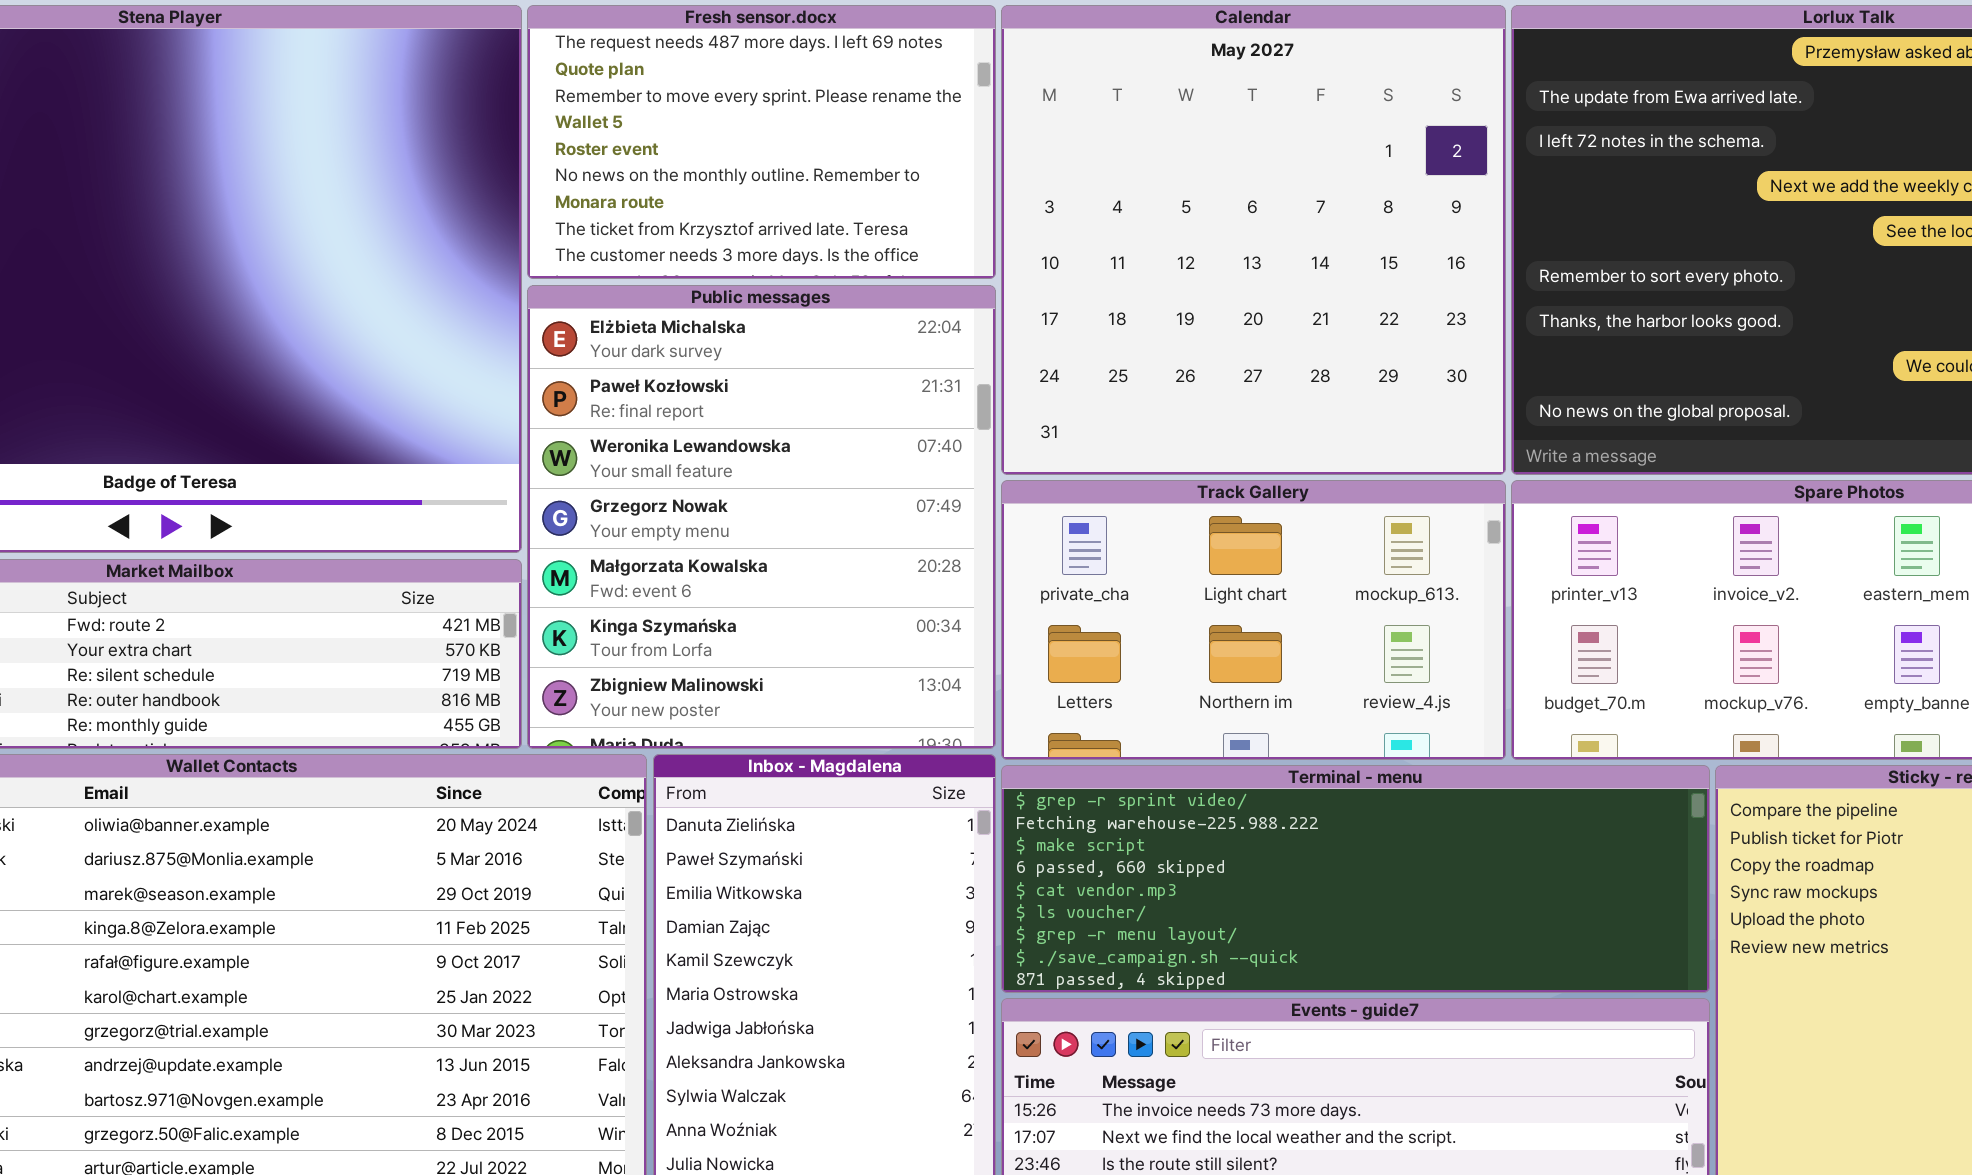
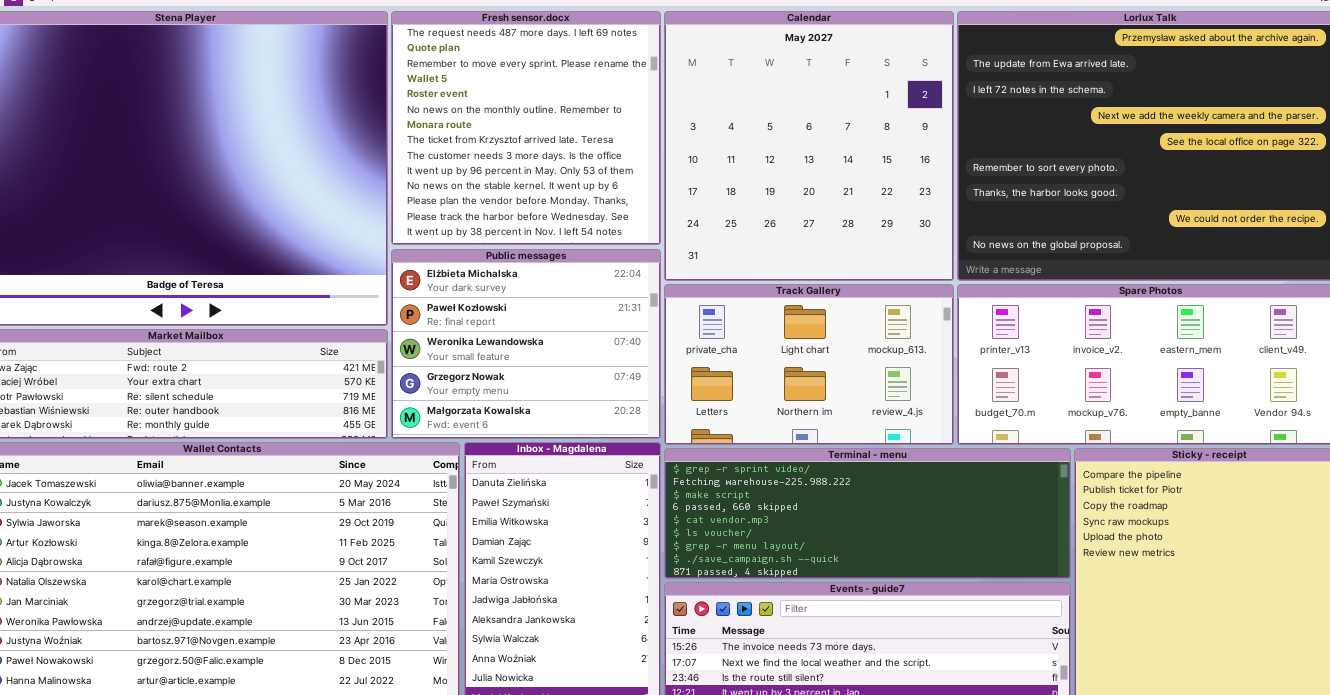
Fresh sensor.docx: [527,5,996,279] -> [391,11,661,245], resized
Public messages: [527,285,996,749] -> [391,249,661,439], resized

